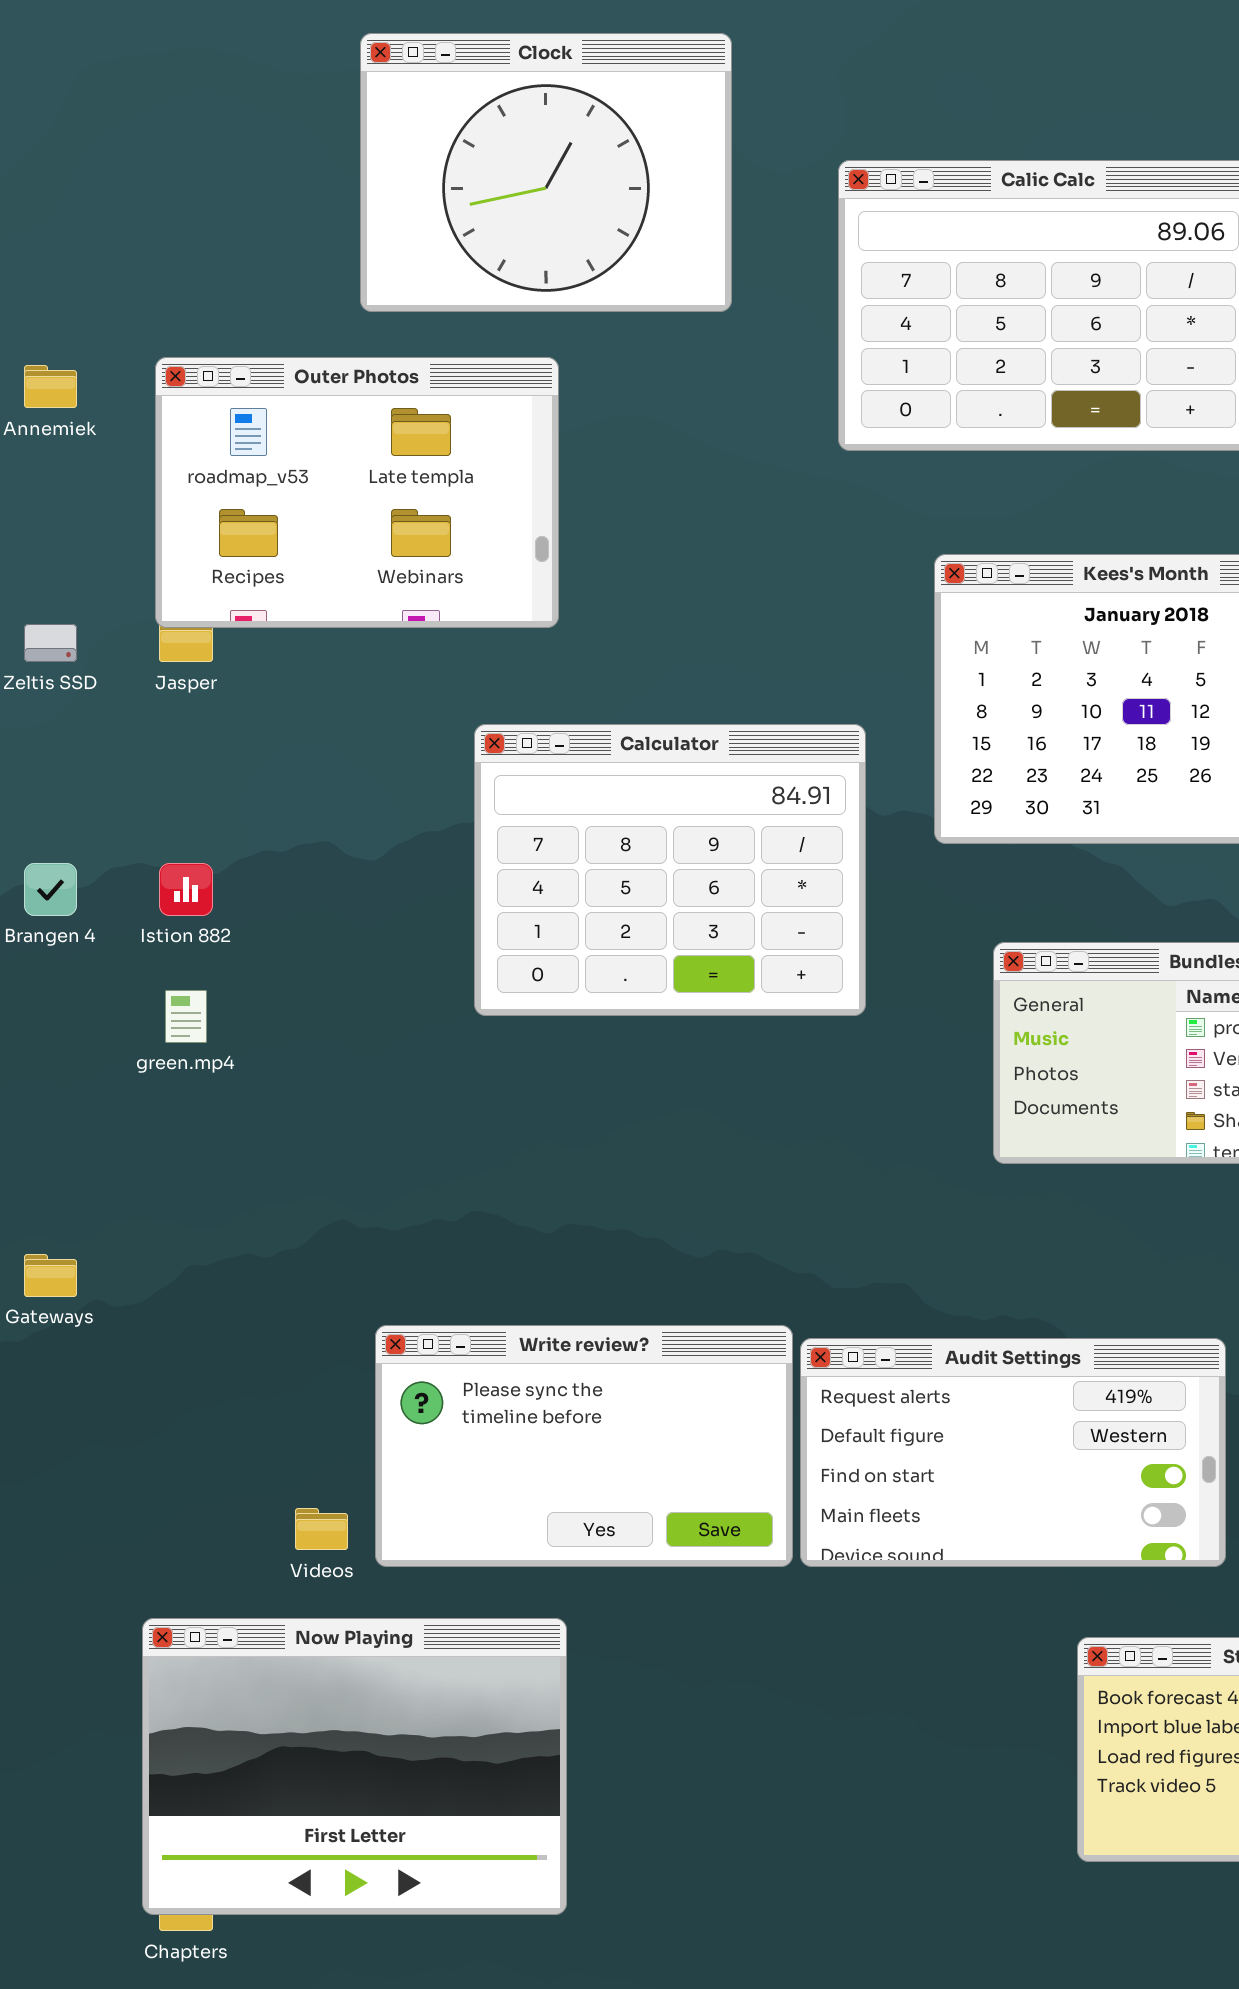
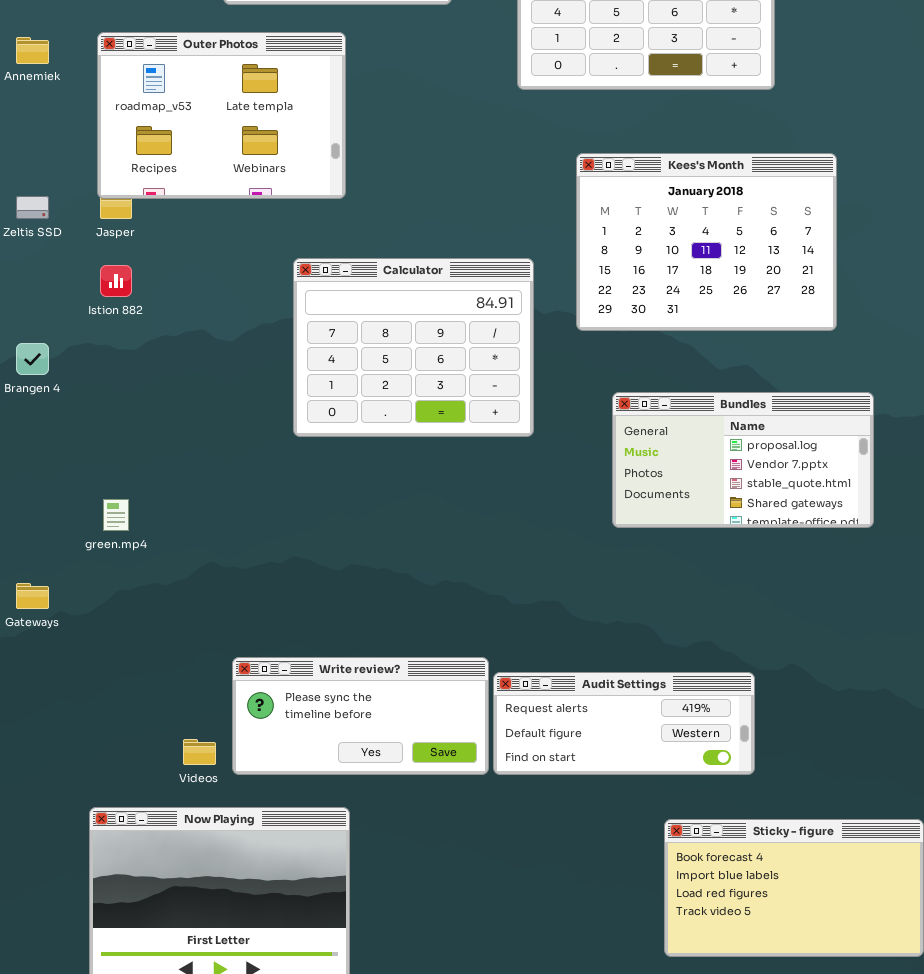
Istion 882: [159,863,213,916] -> [100,265,132,297], moved
green.mp4: [165,990,207,1043] -> [103,499,129,531], moved
Write review?: [375,1325,793,1567] -> [232,657,489,775], resized
Audit Settings: [800,1338,1226,1567] -> [493,672,755,775], resized

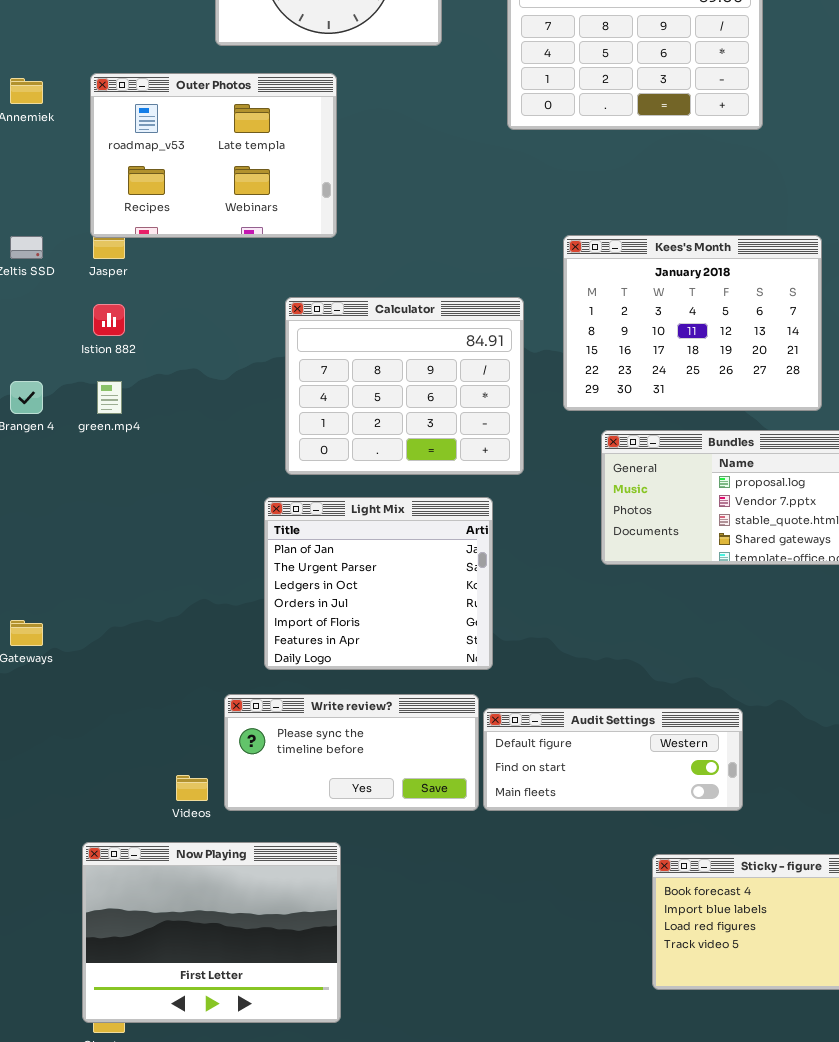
Kees's Month: [576,153,837,331] -> [563,235,822,411], moved
Light Mix: none -> [264,497,493,670], opened
green.mp4: [103,499,129,531] -> [97,381,122,414], moved
Audit Settings: [493,672,755,775] -> [483,708,743,811], scrolled down 1 row

